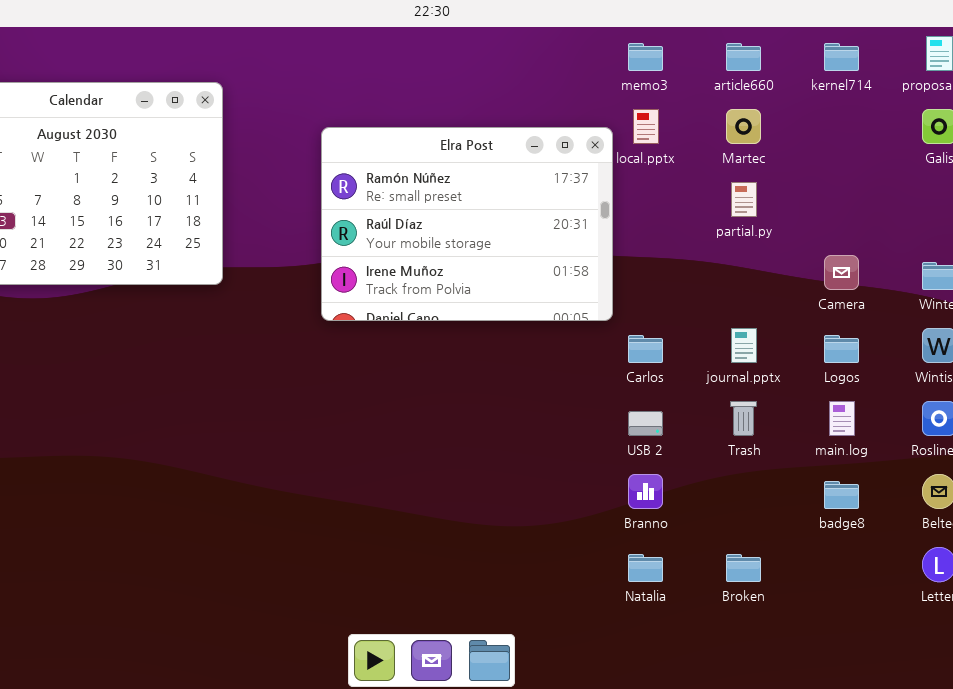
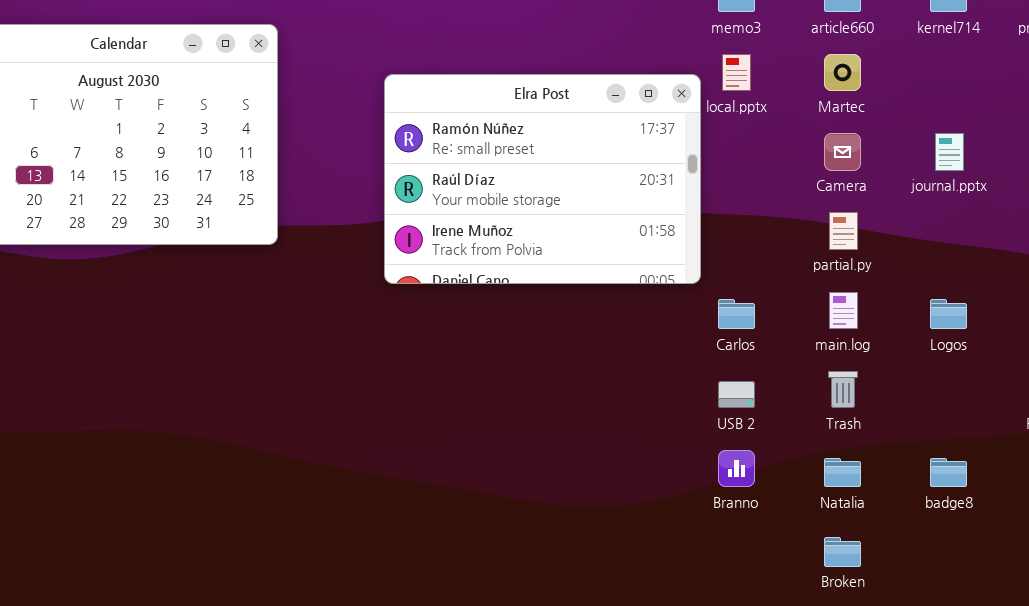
partial.py: [731,182,757,217] -> [829,212,858,250], moved
Camera: [824,255,859,290] -> [824,133,861,171], moved
journal.pptx: [731,328,757,363] -> [935,133,964,171], moved
main.log: [829,401,855,436] -> [829,292,858,329], moved
Natalia: [628,554,663,582] -> [824,458,861,487], moved

